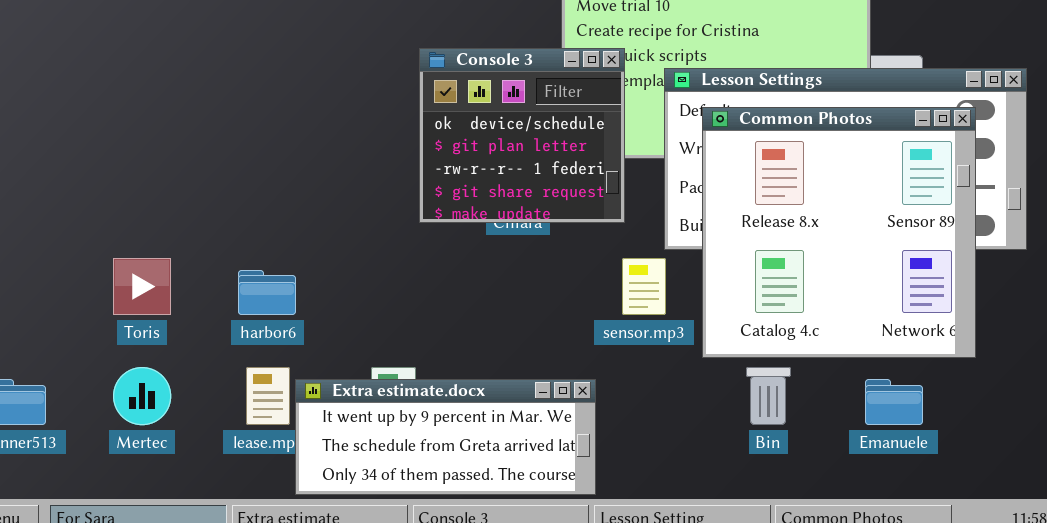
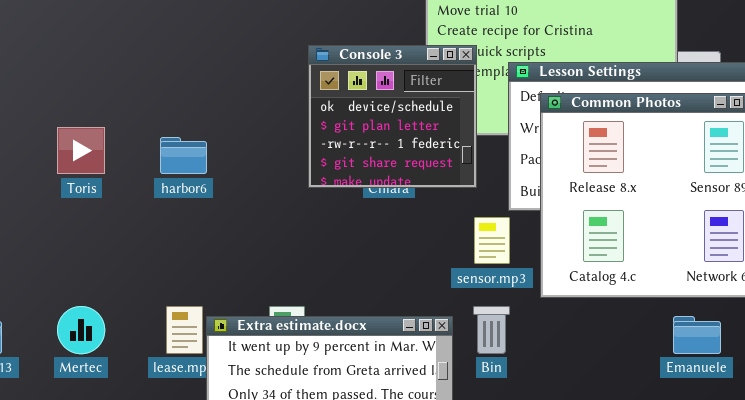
Toris: [113,258,171,315] -> [57,127,105,174], moved
harbor6: [238,270,296,315] -> [160,137,207,174], moved
Bin: [746,367,791,425] -> [473,306,510,354], moved

